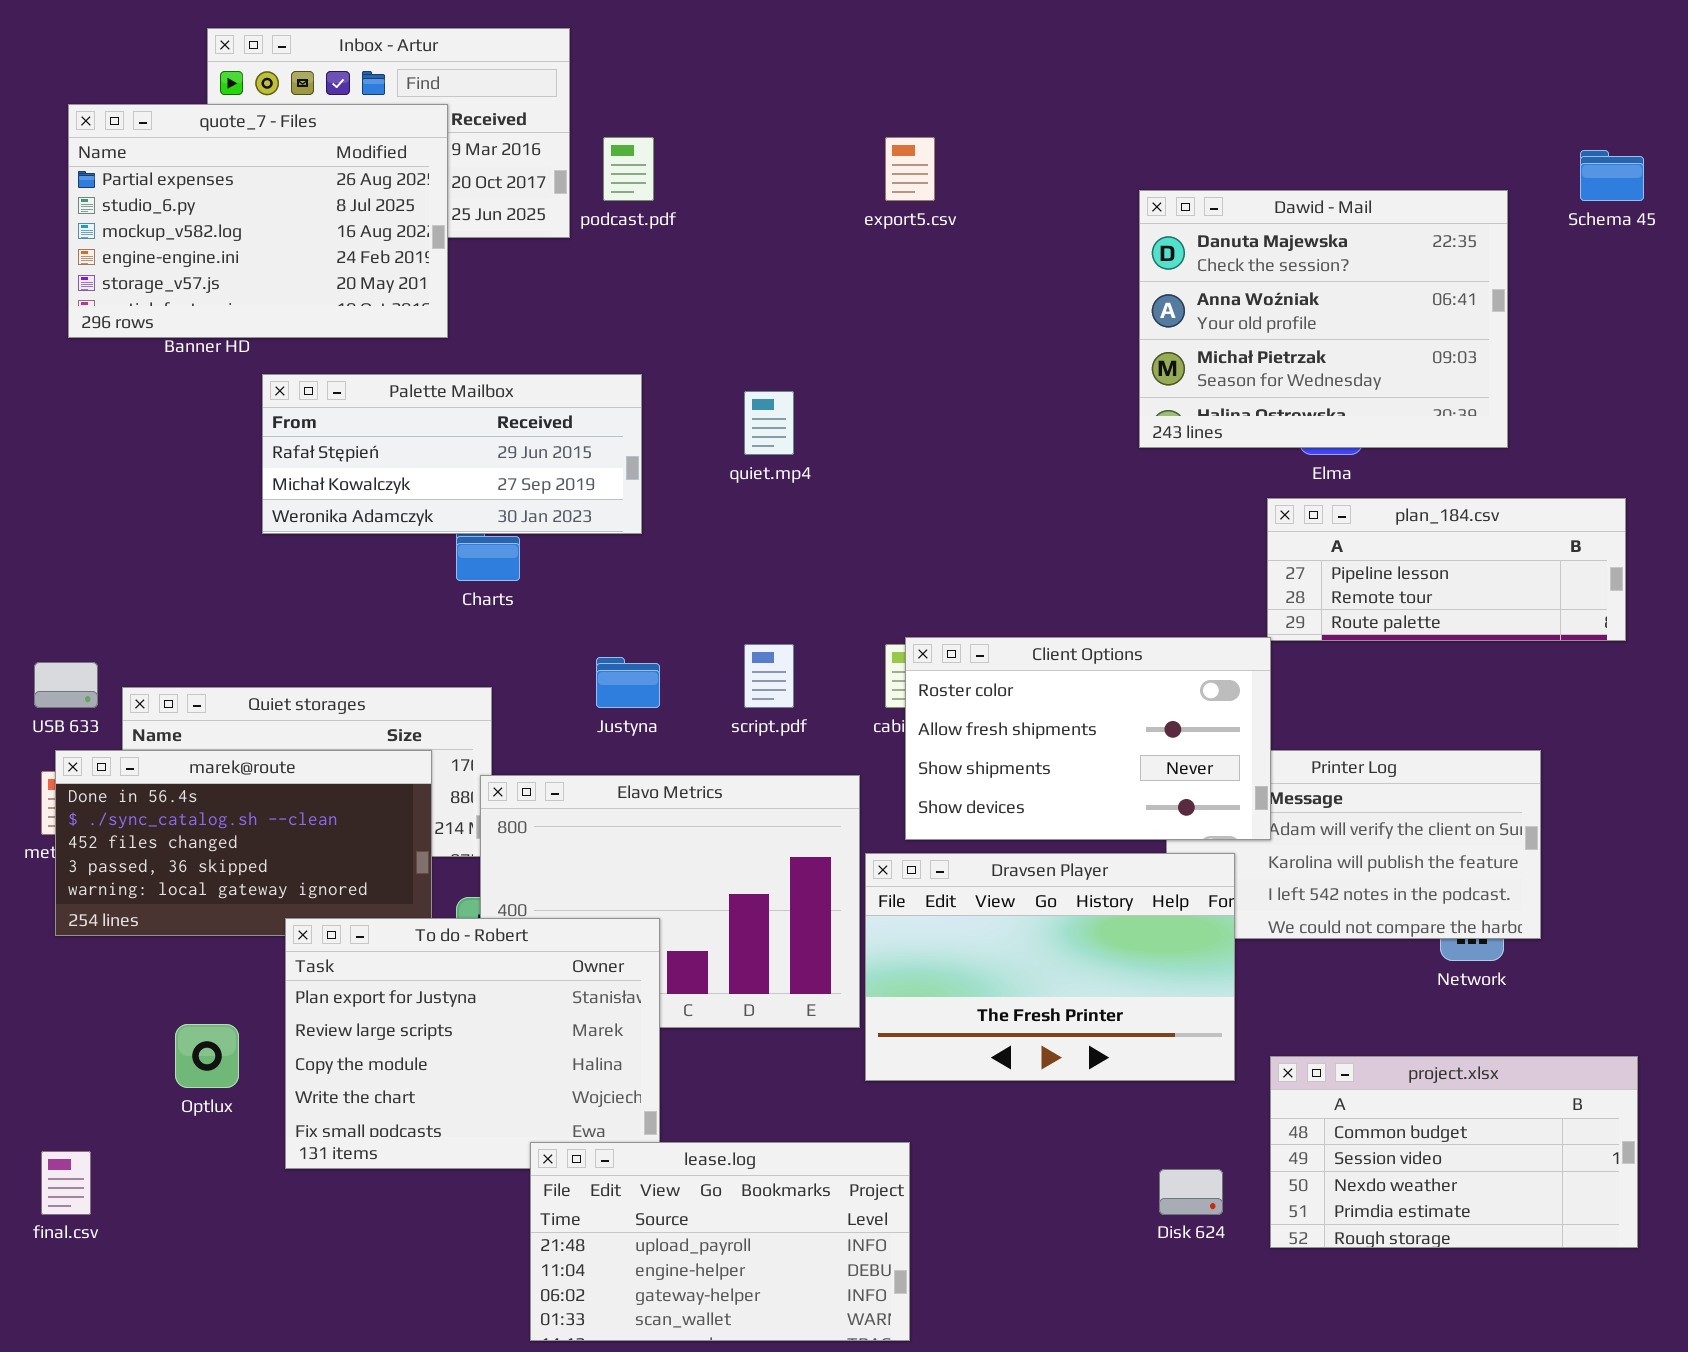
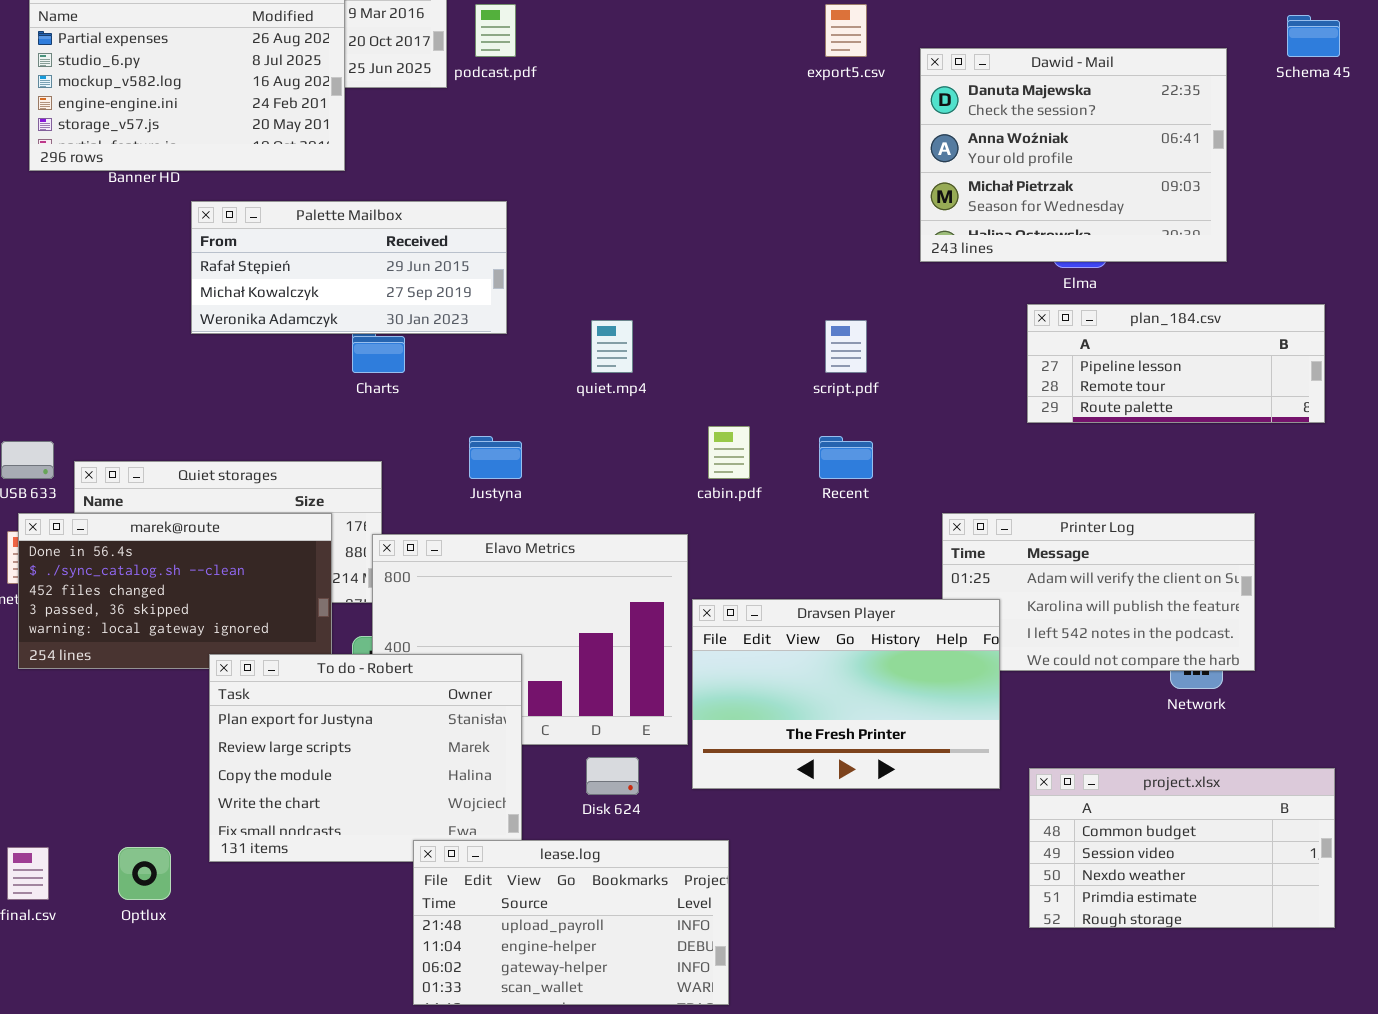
export5.csv: [885,137,935,201] -> [825,4,867,57], moved
quiet.mp4: [744,391,794,455] -> [591,320,633,373], moved
Client Options: [905,637,1271,840] -> none, closed
script.pdf: [744,644,794,708] -> [825,320,867,373], moved
Optlux: [175,1024,239,1088] -> [118,847,171,900], moved
Disk 624: [1159,1169,1223,1215] -> [586,757,639,795], moved

